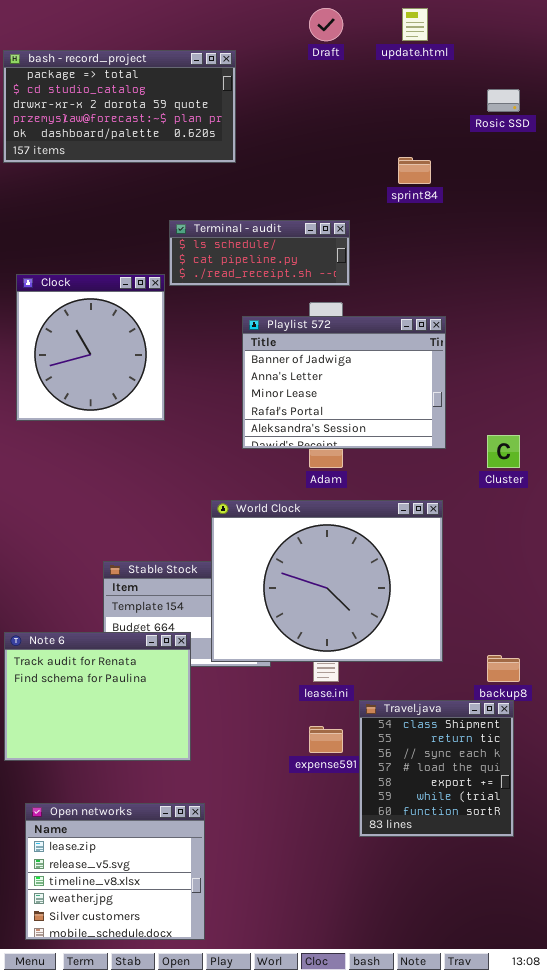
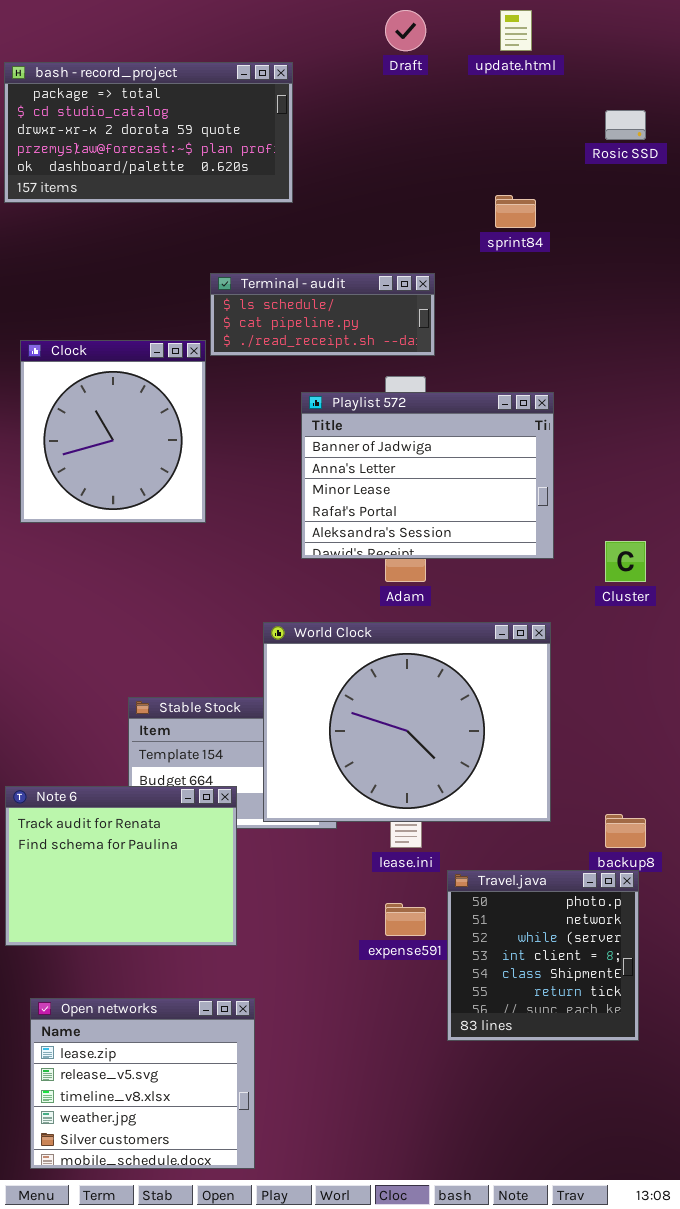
Travel.java: [359,700,514,837] -> [447,870,639,1041], scrolled up 4 rows

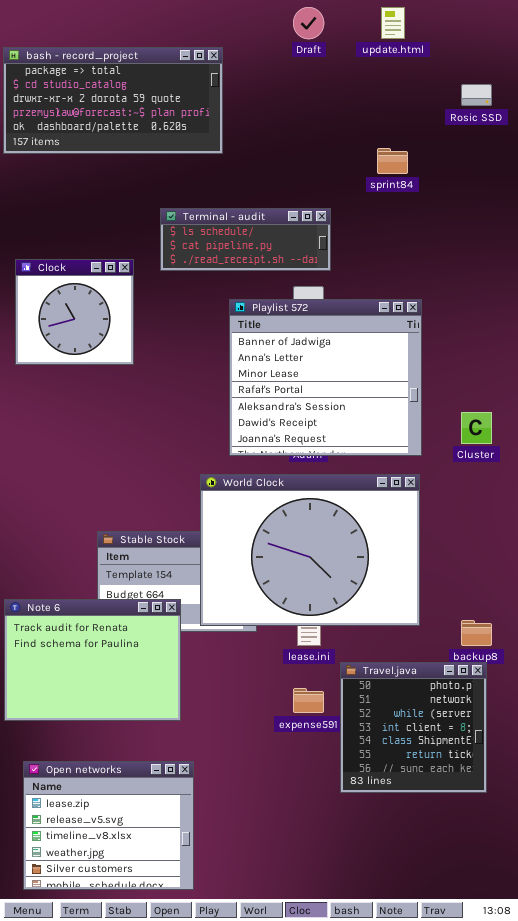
Clock: [20,340,206,523] -> [15,259,134,365], resized
Playlist 572: [301,392,554,559] -> [229,299,422,456], resized

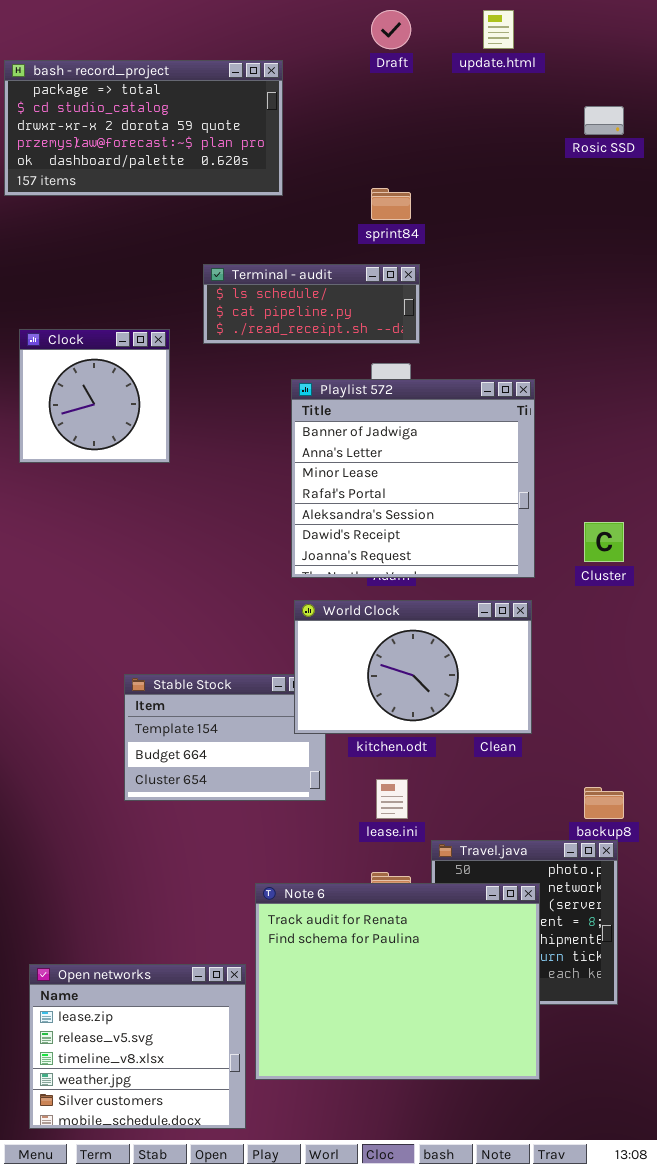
sprint84: [377,148,408,174] -> [371,188,411,220], moved
World Clock: [200,474,420,626] -> [294,600,532,734], resized
Note 6: [4,599,181,721] -> [255,883,540,1080], moved, resized

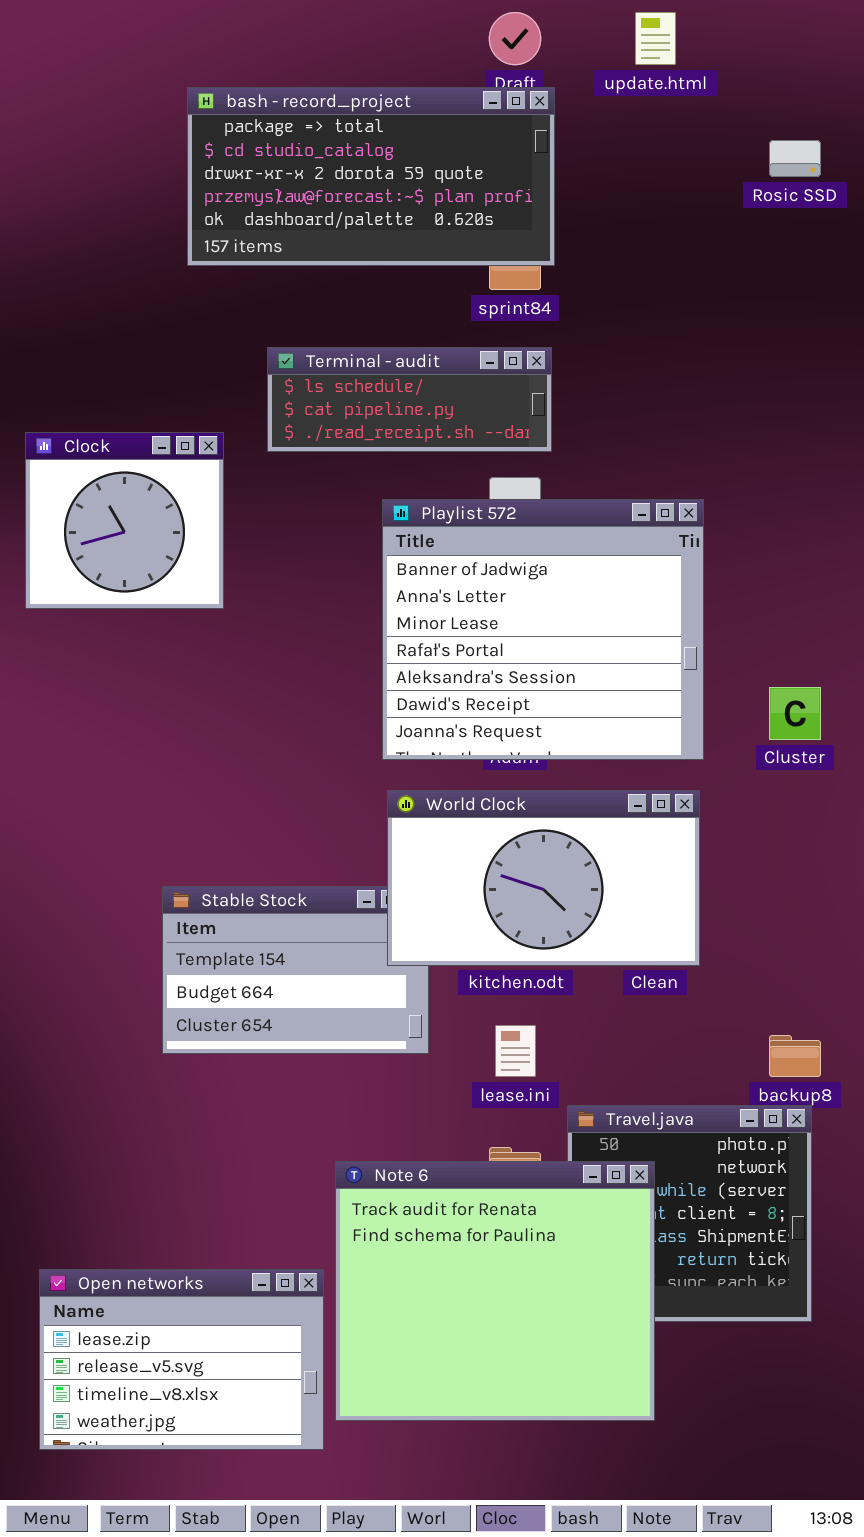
bash - record_project: [4,60,283,196] -> [187,87,555,266], moved
Note 6: [255,883,540,1080] -> [335,1161,655,1421], resized
Open networks: [29,964,246,1129] -> [39,1269,324,1450], resized

